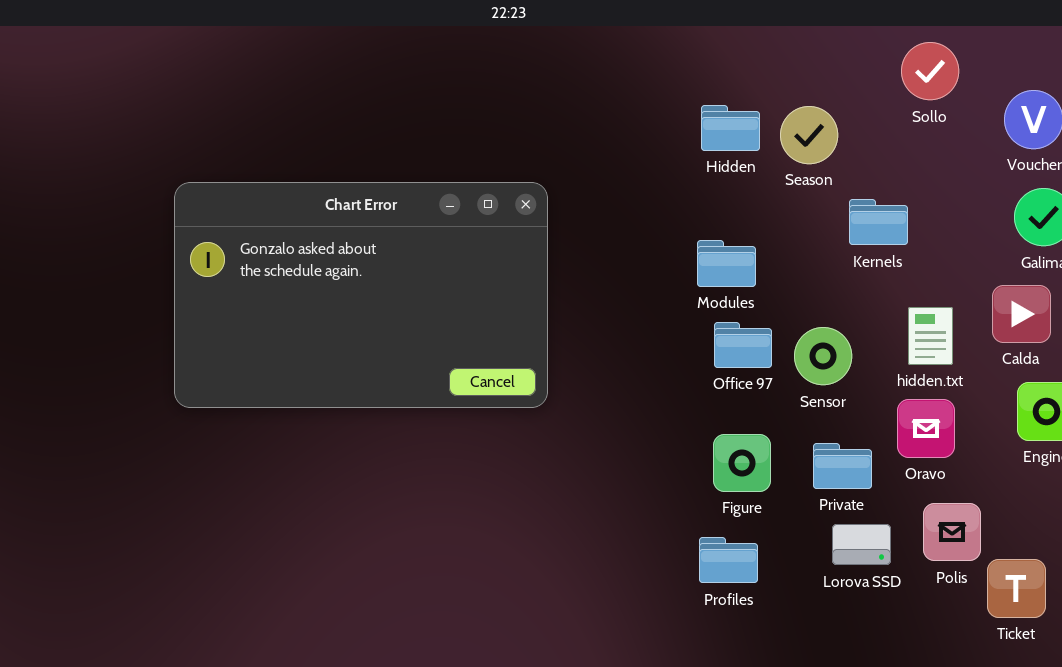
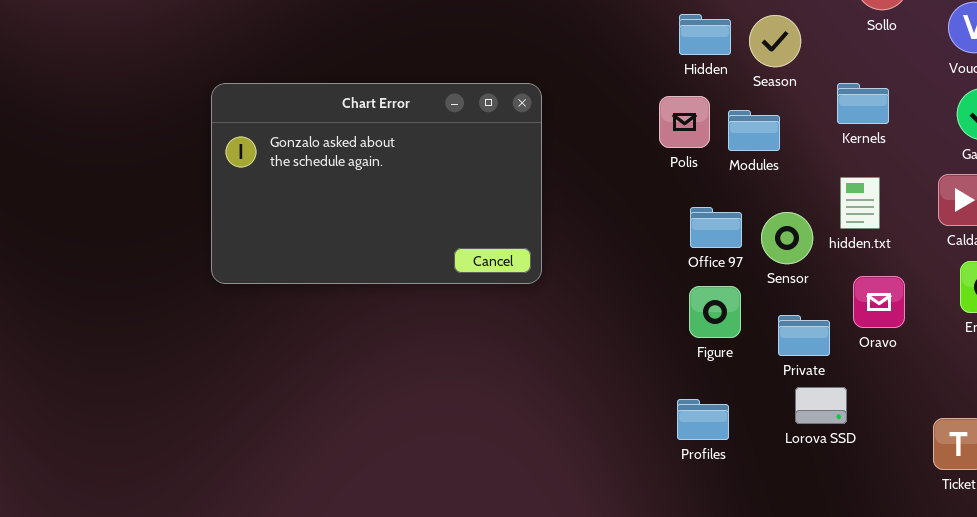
Kernels: [849,199,908,245] -> [837,83,889,124], moved
Modules: [697,240,756,287] -> [728,110,780,151], moved
hidden.txt: [908,307,953,365] -> [840,177,880,229], moved
Figure: [713,434,771,492] -> [689,286,741,338], moved
Polis: [923,503,981,561] -> [659,96,710,148], moved

